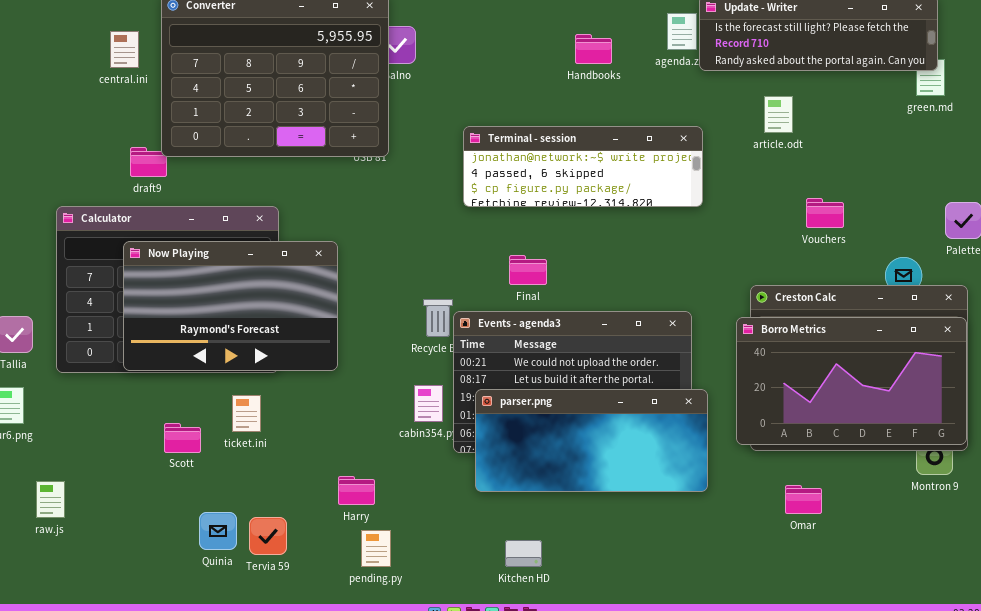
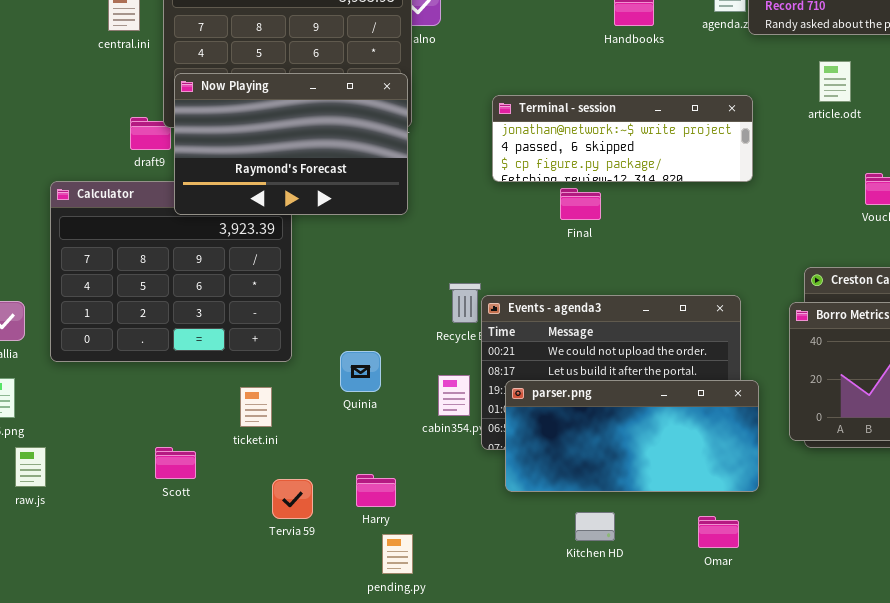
Now Playing: [123,241,338,371] -> [174,73,408,215], moved
Final: [509,255,547,285] -> [560,188,601,220], moved
Scott: [164,423,201,453] -> [155,447,196,479], moved
raw.js: [36,481,65,518] -> [15,447,46,487], moved
Omar: [785,485,822,514] -> [698,516,739,548], moved
Quinia: [199,512,237,550] -> [340,351,381,392], moved
Tervia 59: [249,517,287,555] -> [272,479,313,519], moved
Kitchen HD: [505,540,542,567] -> [575,512,615,541], moved

